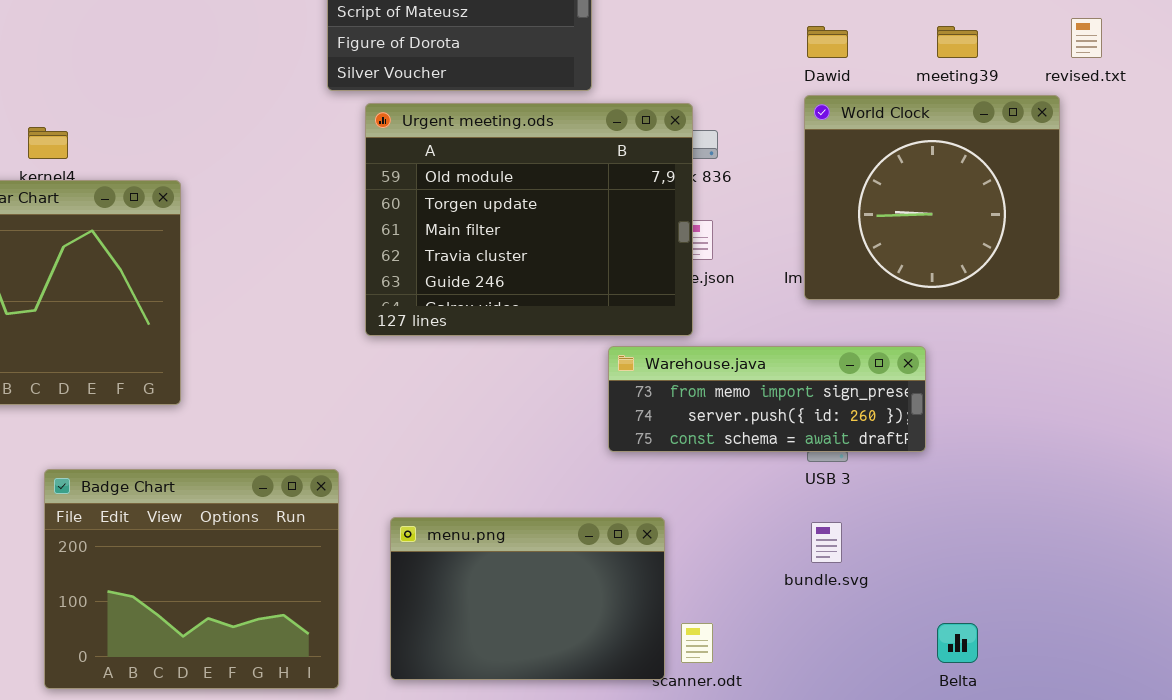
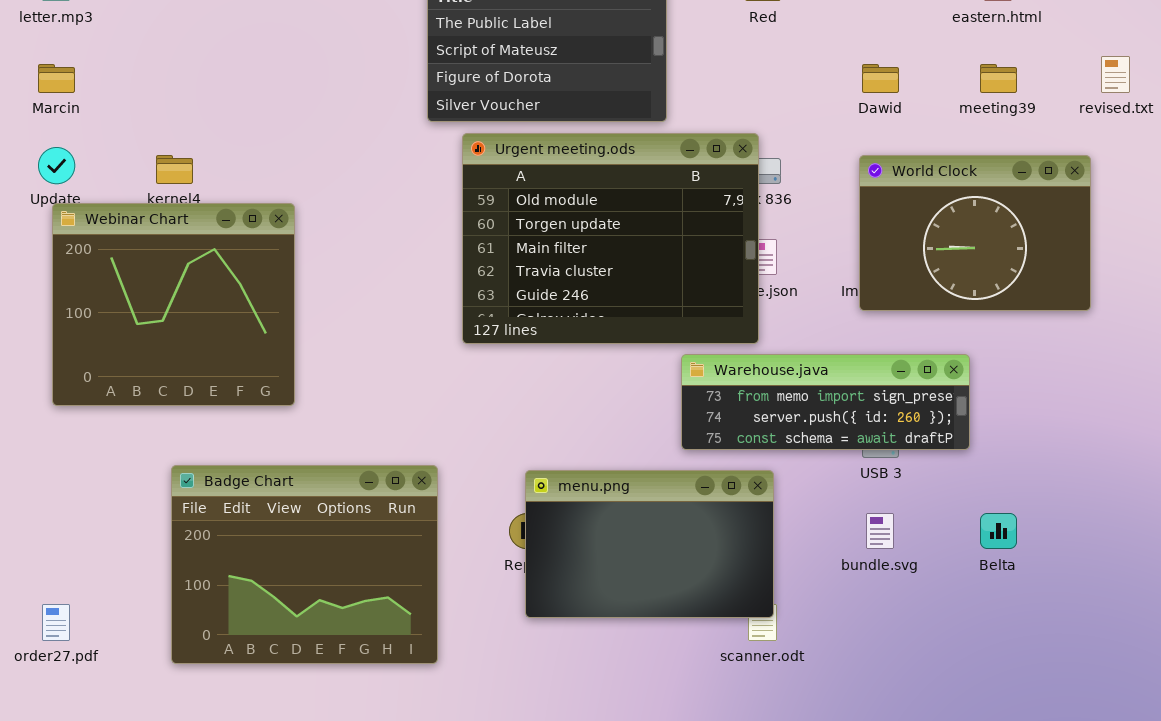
World Clock: [804,95,1060,300] -> [859,155,1091,311], resized
menu.png: [390,517,665,680] -> [525,470,774,618], moved
Belta: [937,623,978,663] -> [980,513,1017,549], moved

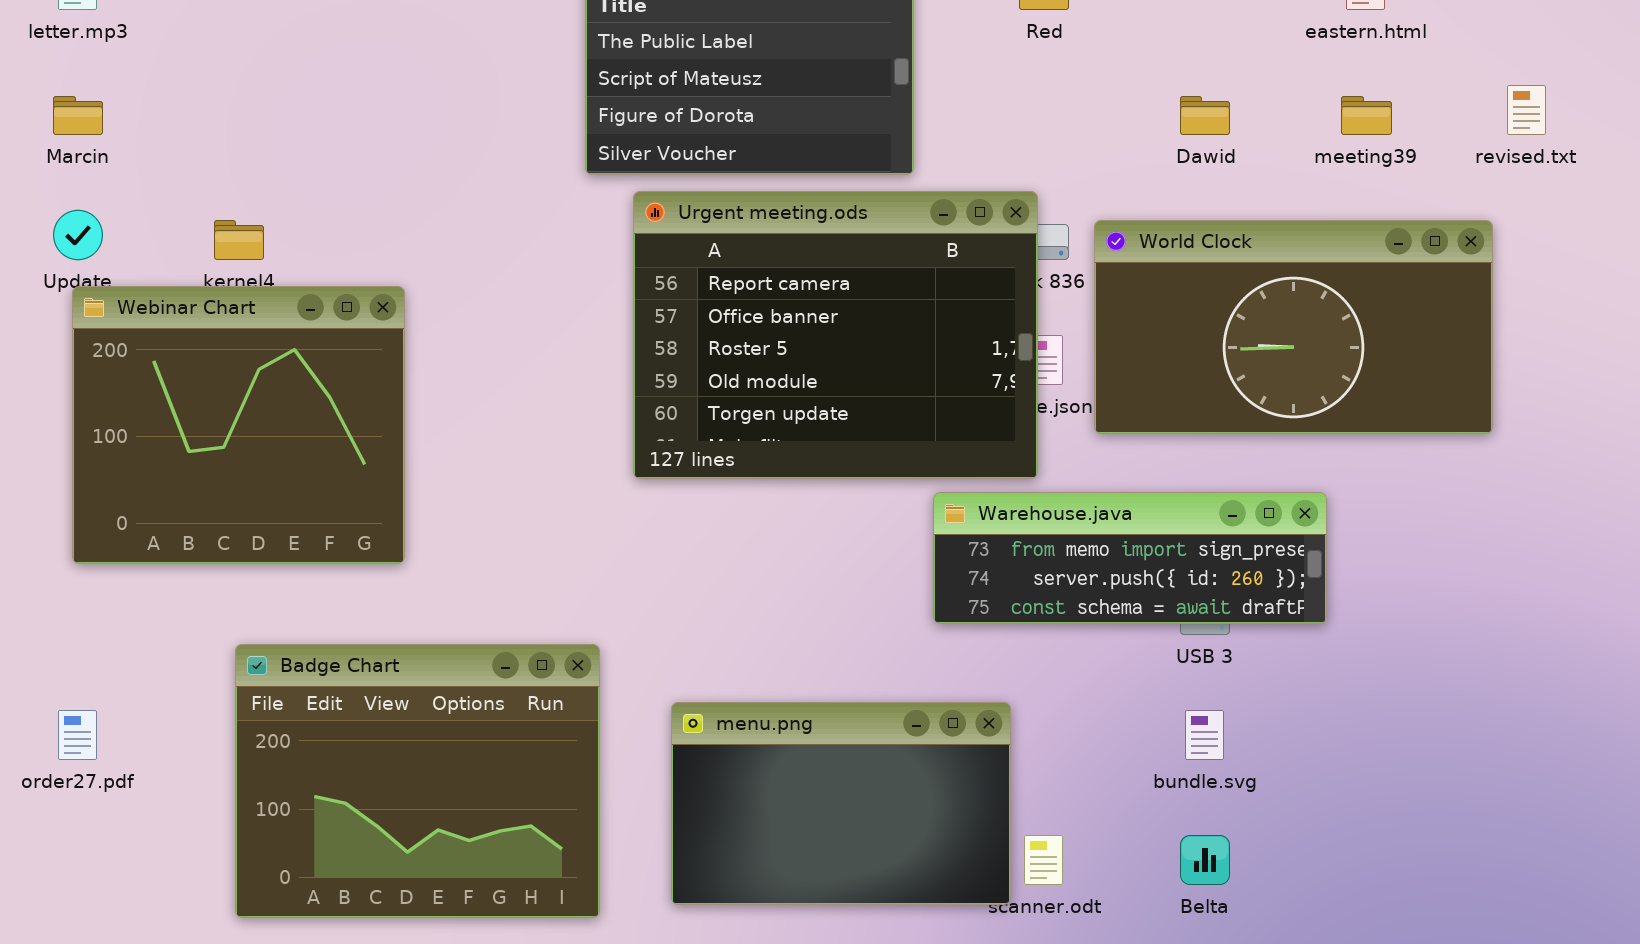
Urgent meeting.ods: [462,133,759,344] -> [633,191,1038,479], scrolled up 3 rows
World Clock: [859,155,1091,311] -> [1094,220,1493,434], resized
menu.png: [525,470,774,618] -> [671,702,1011,905], moved
Belta: [980,513,1017,549] -> [1180,835,1230,885], moved
order27.pdf: [42,604,70,641] -> [58,710,97,760], moved

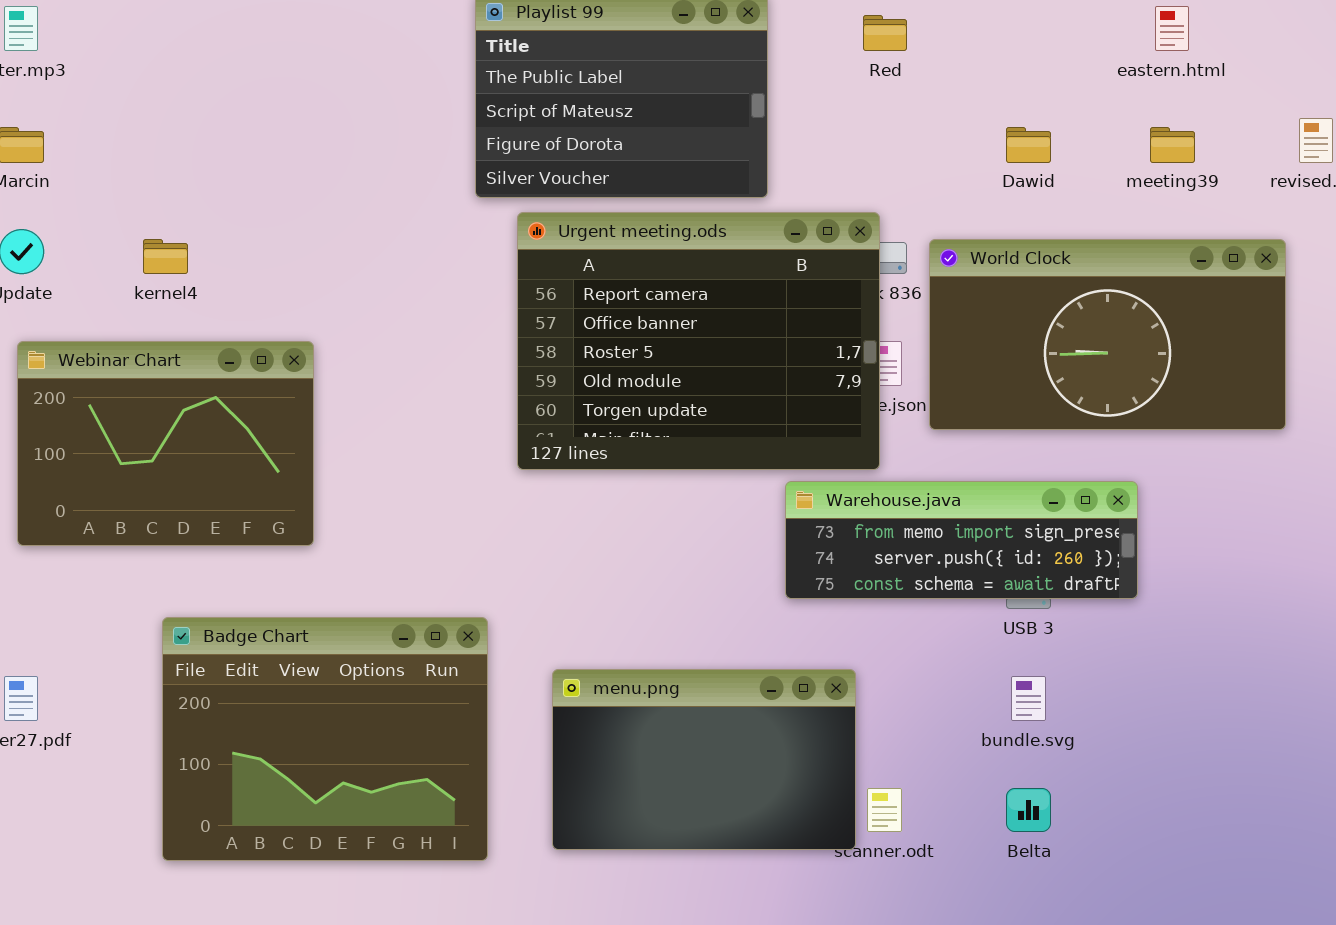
Webinar Chart: [72,286,405,564] -> [17,341,314,546], resized

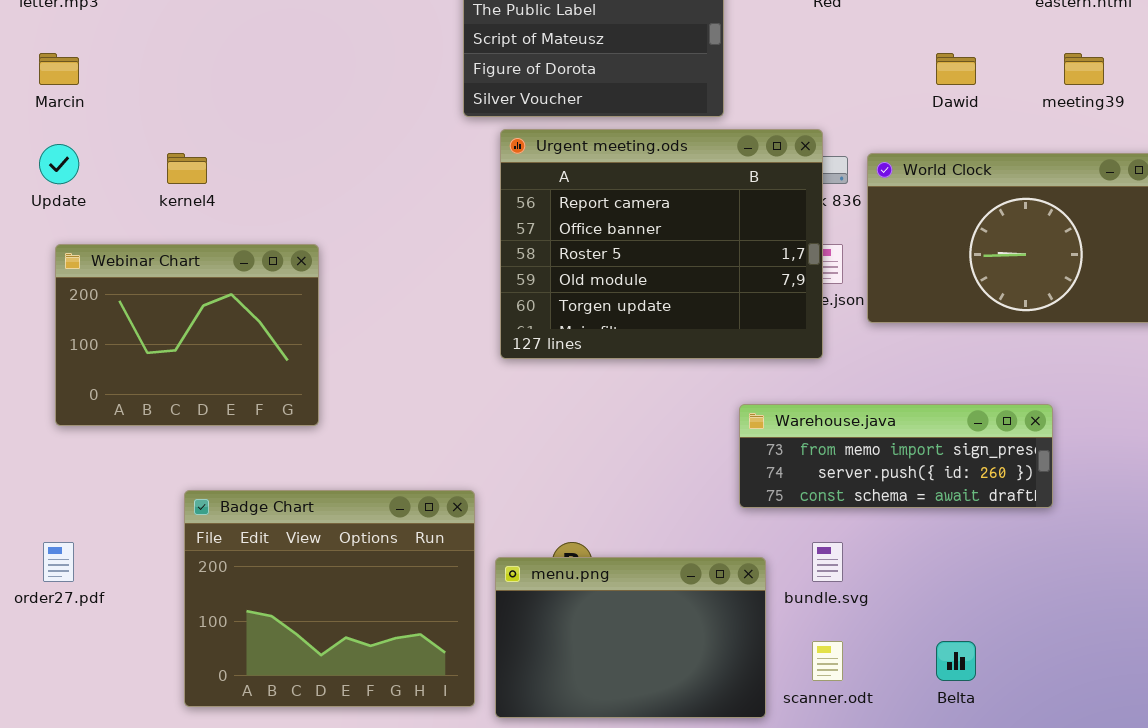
Warehouse.java: [785,481,1138,599] -> [739,404,1053,508], moved
menu.png: [552,669,856,850] -> [495,557,766,718], moved
bundle.svg: [1011,676,1046,721] -> [812,542,843,582], moved

